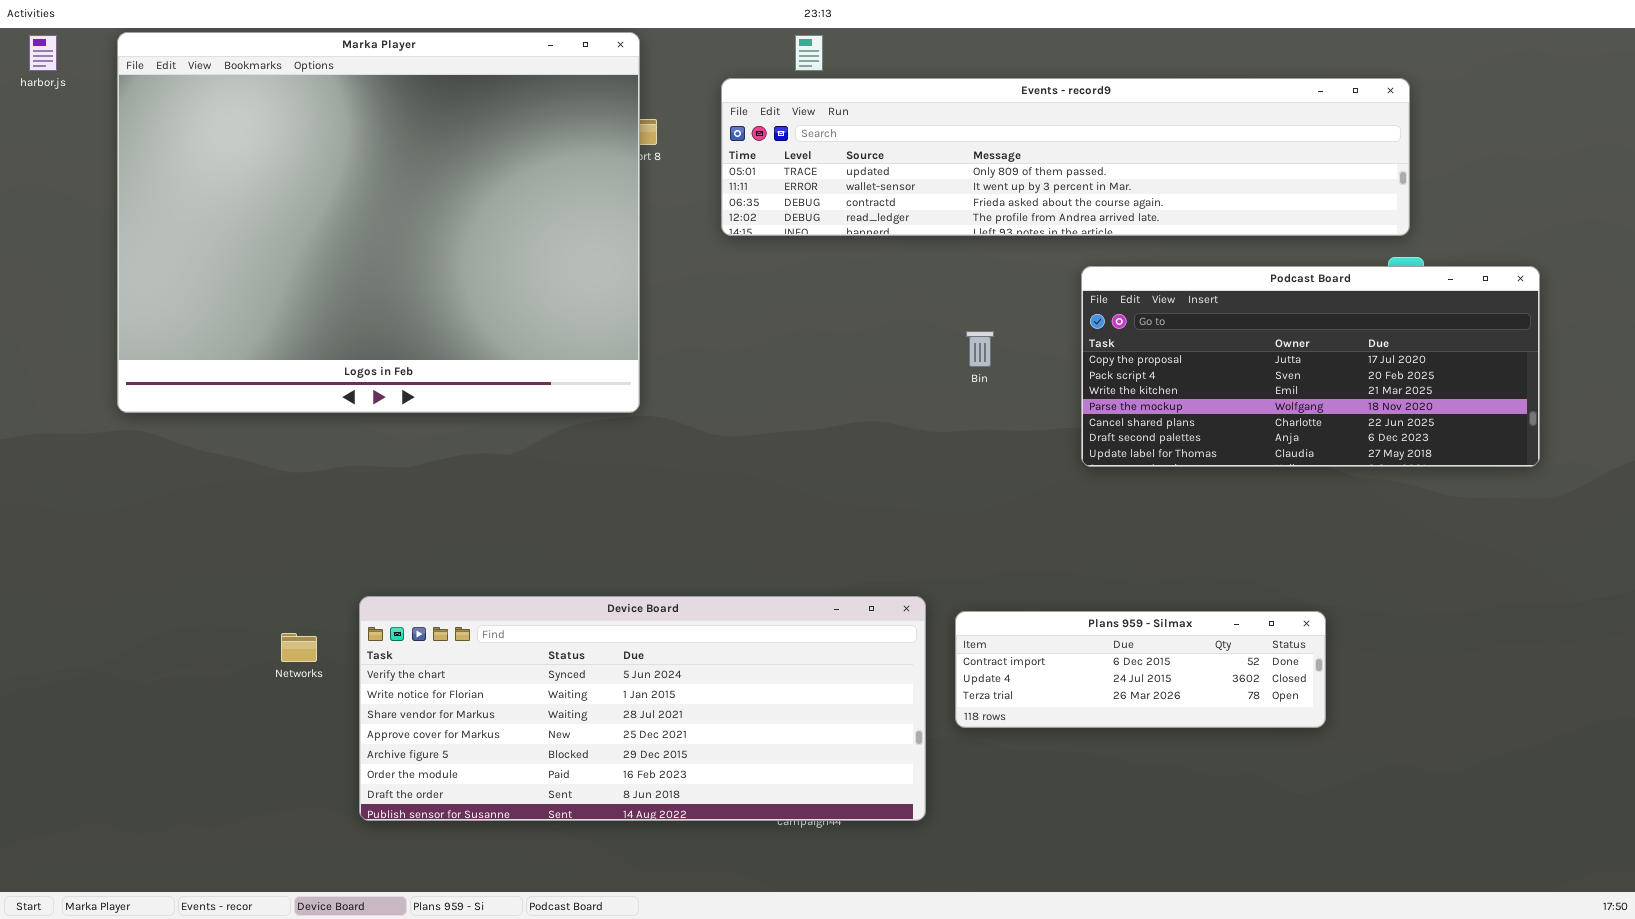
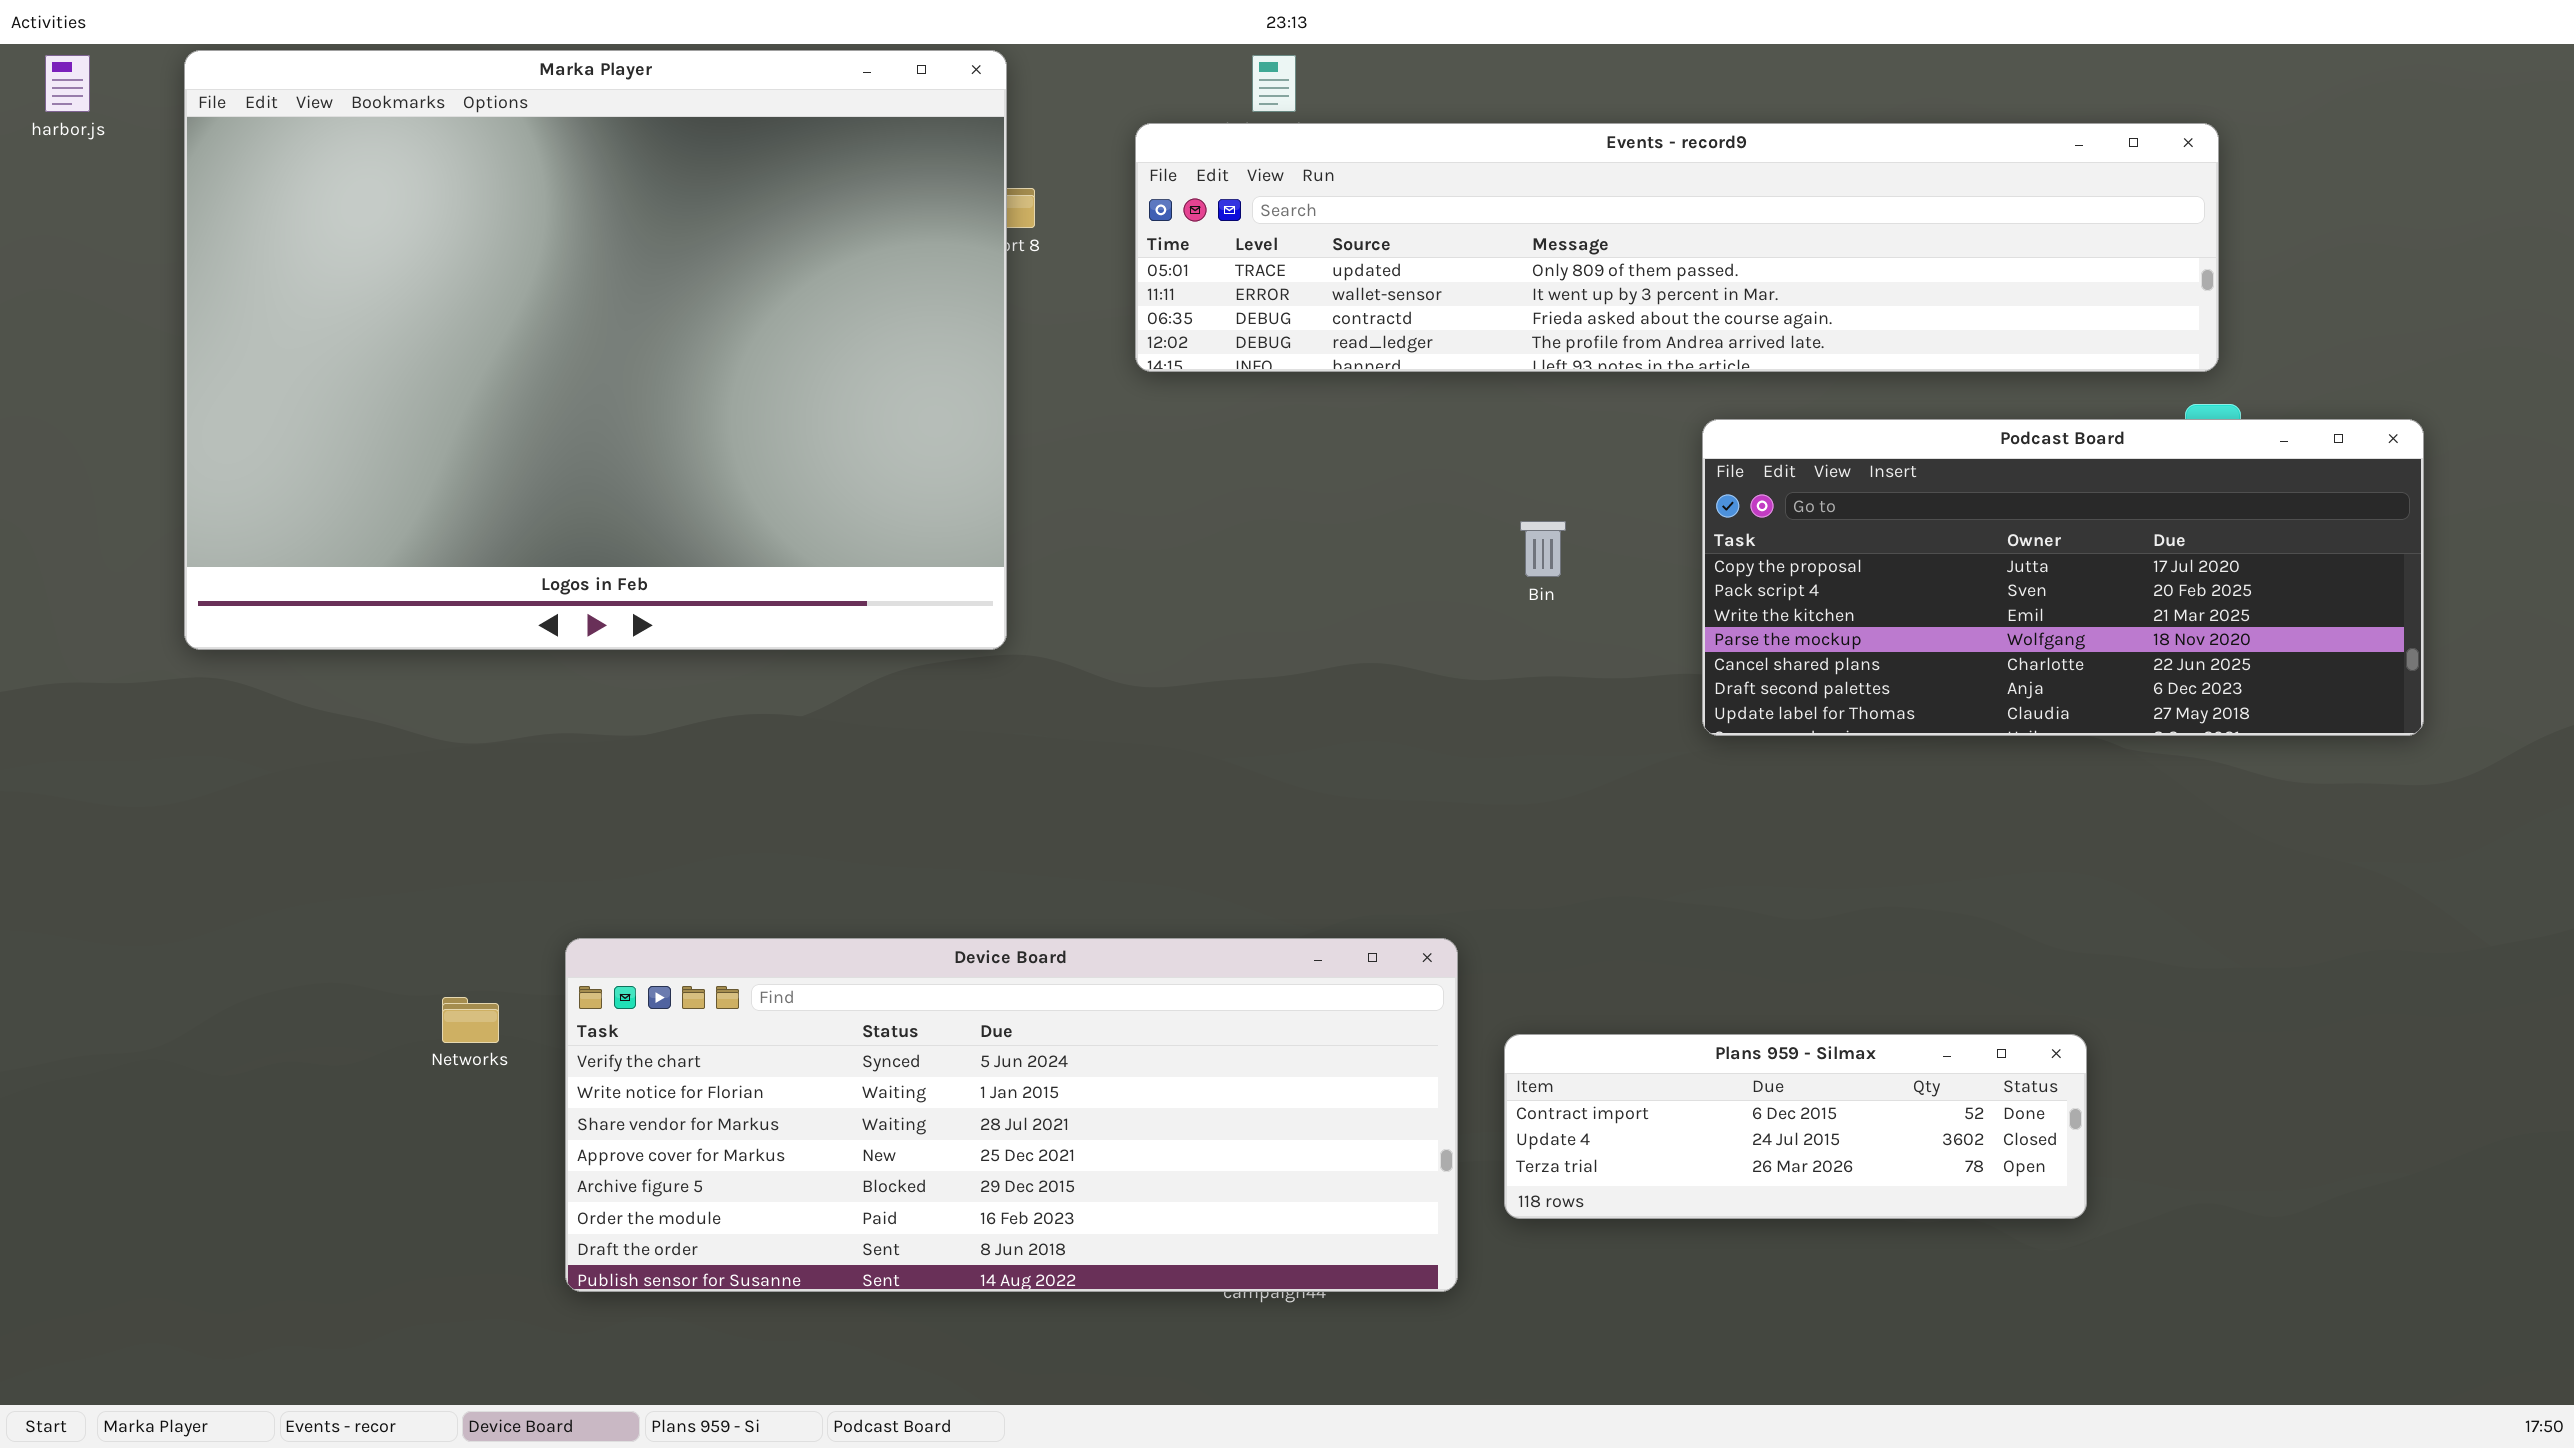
Plans 959 - Silmax: [955,611,1326,728] -> [1504,1034,2087,1219], moved

